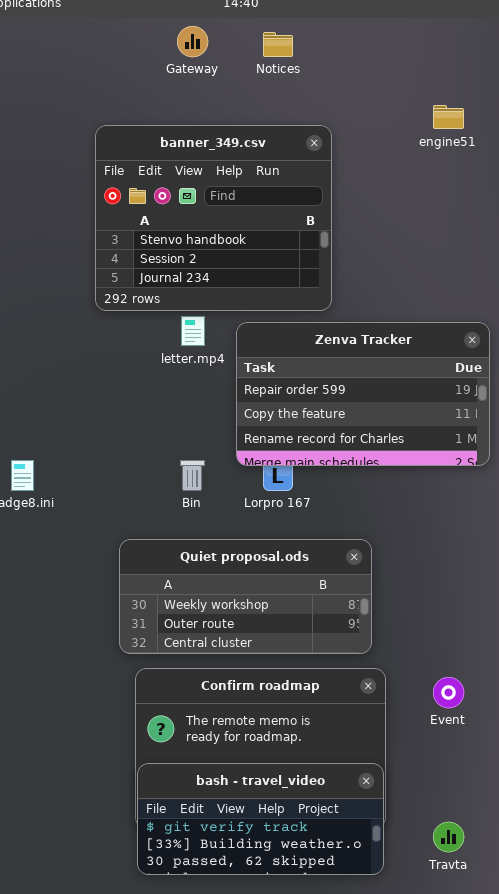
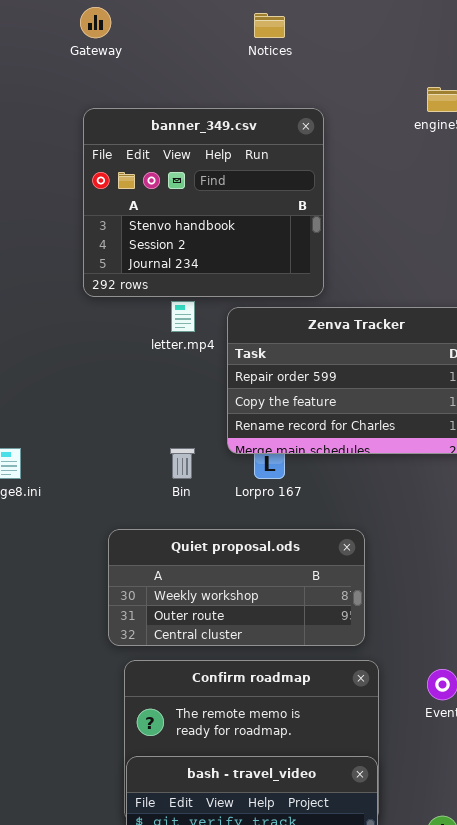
Gateway: [177,26,208,57] -> [80,7,111,38], moved

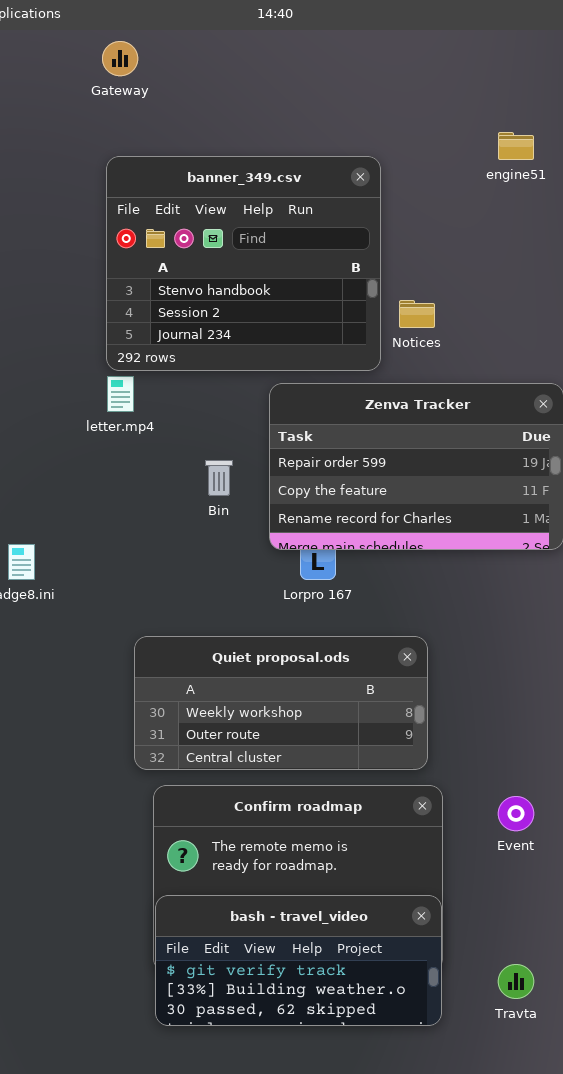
Notices: [254,13,285,38] -> [399,300,435,328], moved
letter.mp4: [171,301,195,332] -> [107,376,134,412], moved
Bin: [170,448,195,479] -> [205,460,233,496], moved

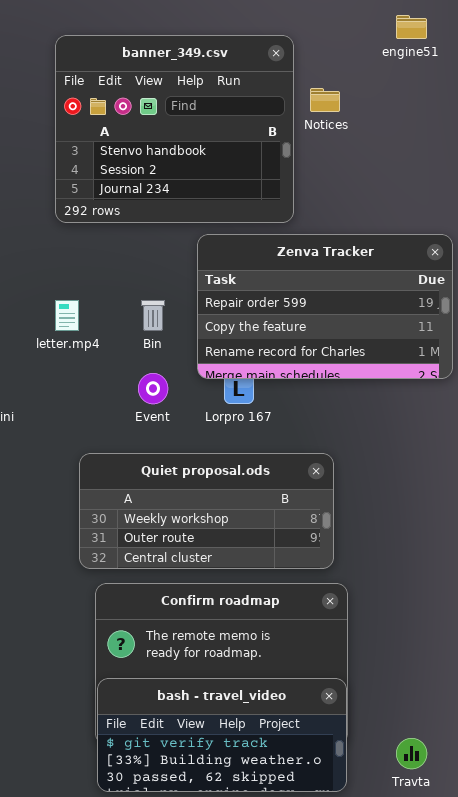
Notices: [399,300,435,328] -> [310,88,340,112], moved
letter.mp4: [107,376,134,412] -> [55,300,79,331], moved
Event: [498,796,534,831] -> [138,373,168,404], moved

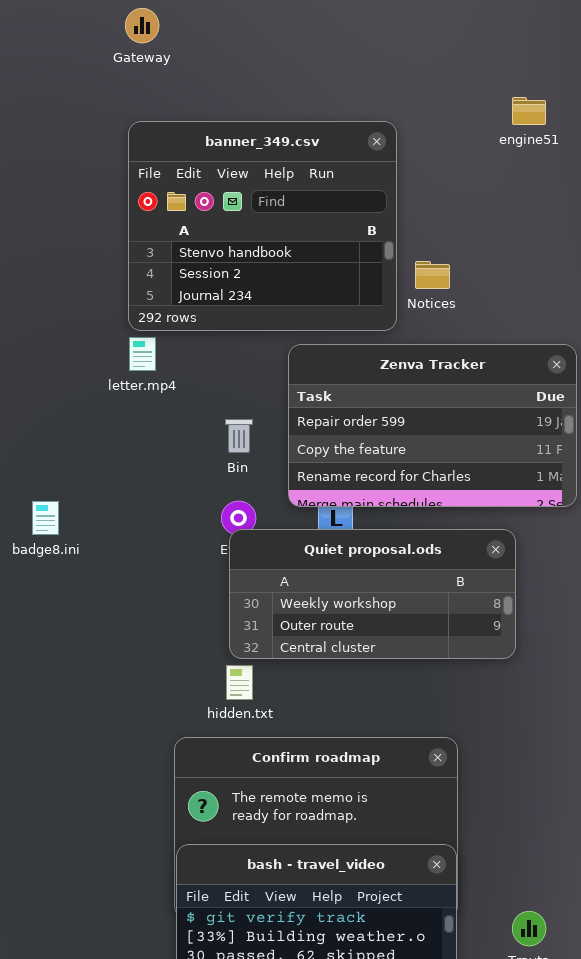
Notices: [310,88,340,112] -> [415,261,450,289], moved
letter.mp4: [55,300,79,331] -> [129,337,156,371], moved
Quiet proposal.ods: [79,453,334,569] -> [229,529,516,659], moved

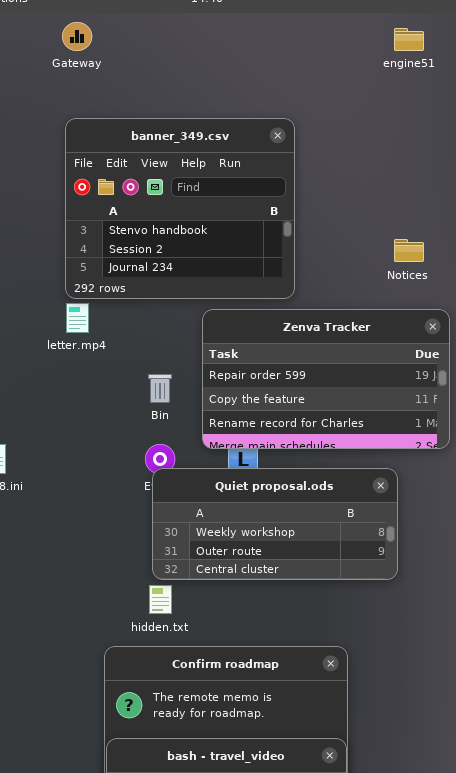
engine51: [512,97,546,125] -> [394,28,424,51], moved
Notices: [415,261,450,289] -> [394,239,424,262], moved

